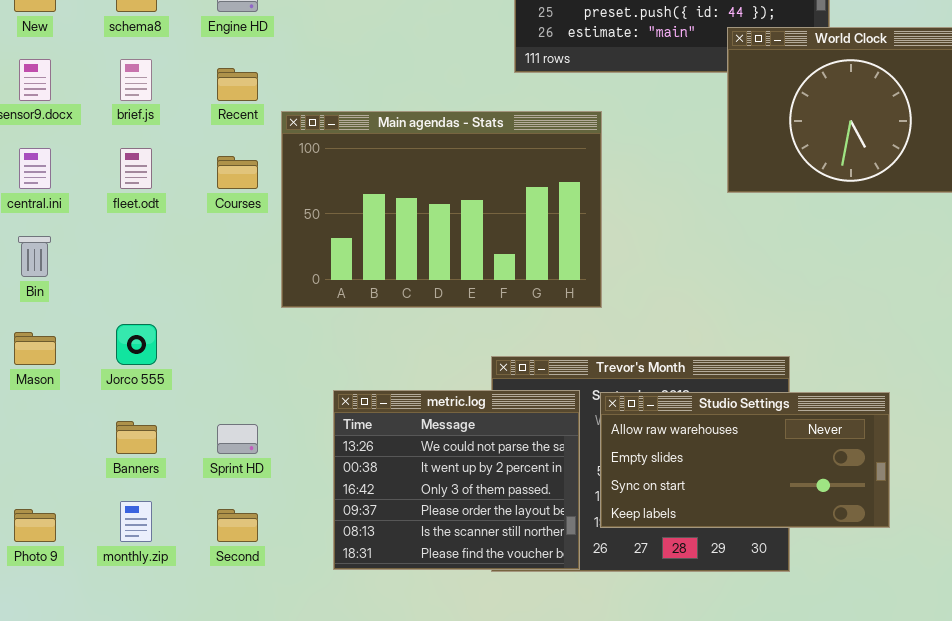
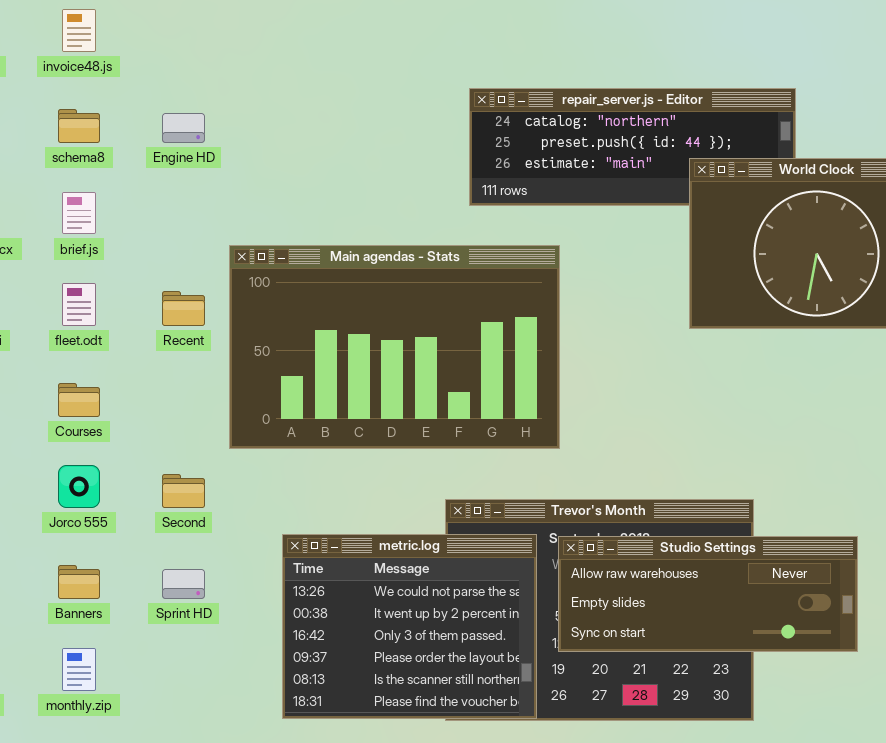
Recent: [217,68,258,101] -> [162,291,205,326], moved
Courses: [217,156,258,189] -> [58,383,100,417], moved
Studio Settings: [600,392,890,528] -> [558,536,858,652], resized
Second: [217,509,258,542] -> [162,474,205,508], moved

